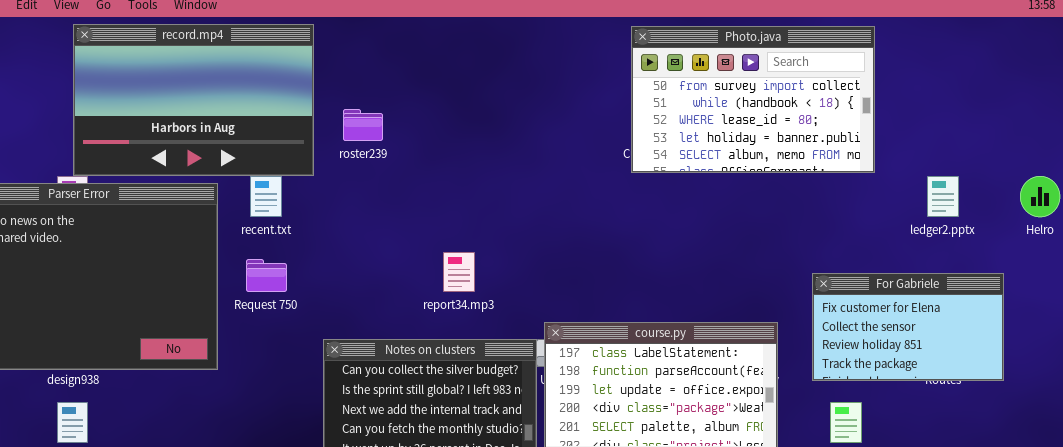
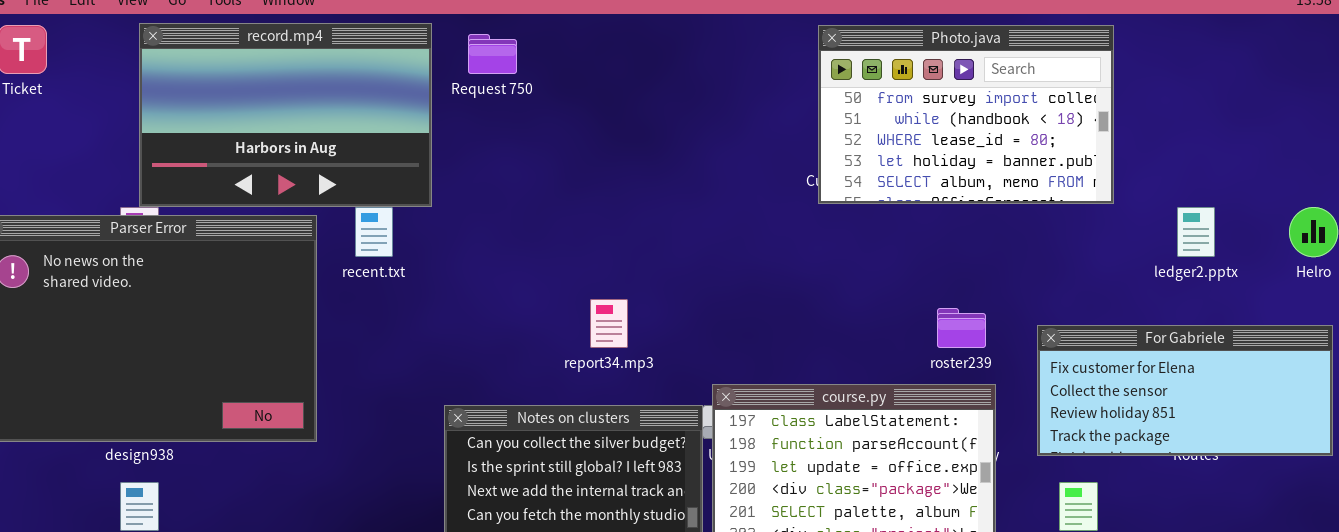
roster239: [343,109,383,141] -> [937,308,986,348], moved
Request 750: [246,259,287,292] -> [468,34,517,74], moved
For Gabriele: [812,273,1004,381] -> [1037,325,1333,456], resized

